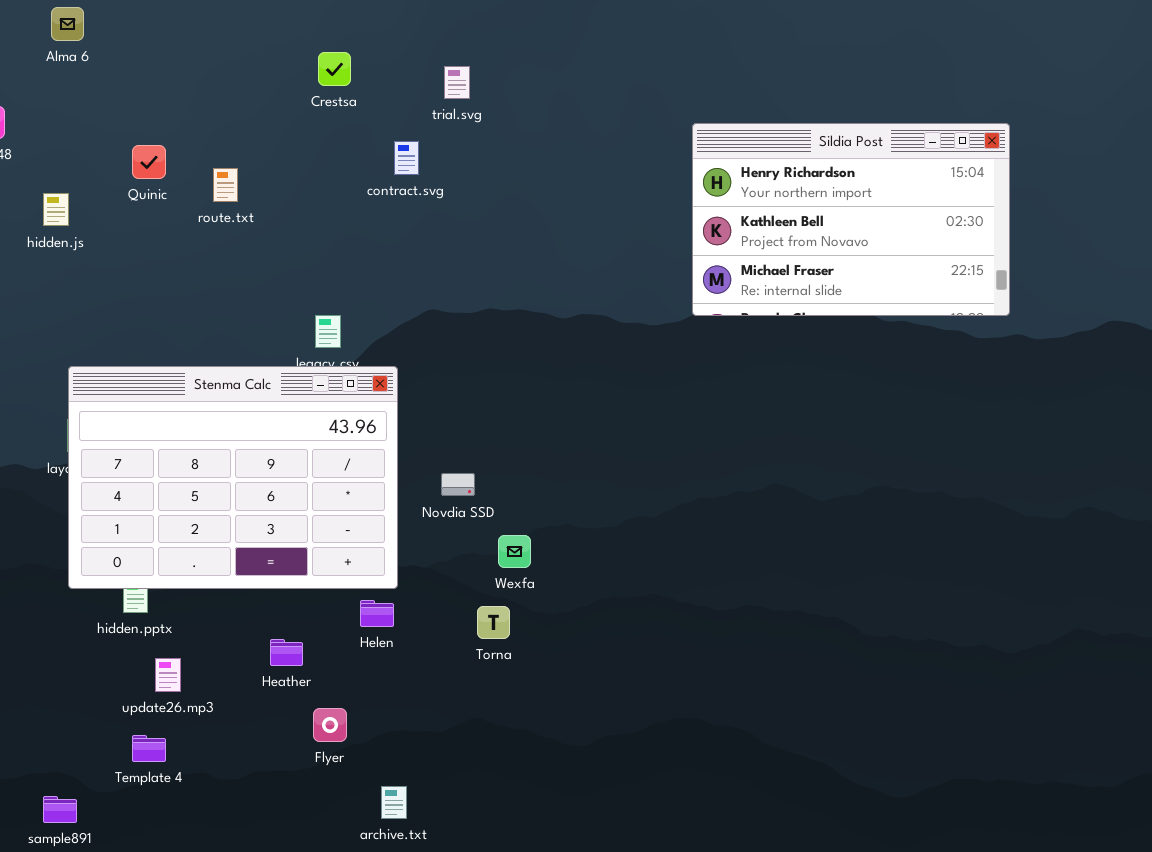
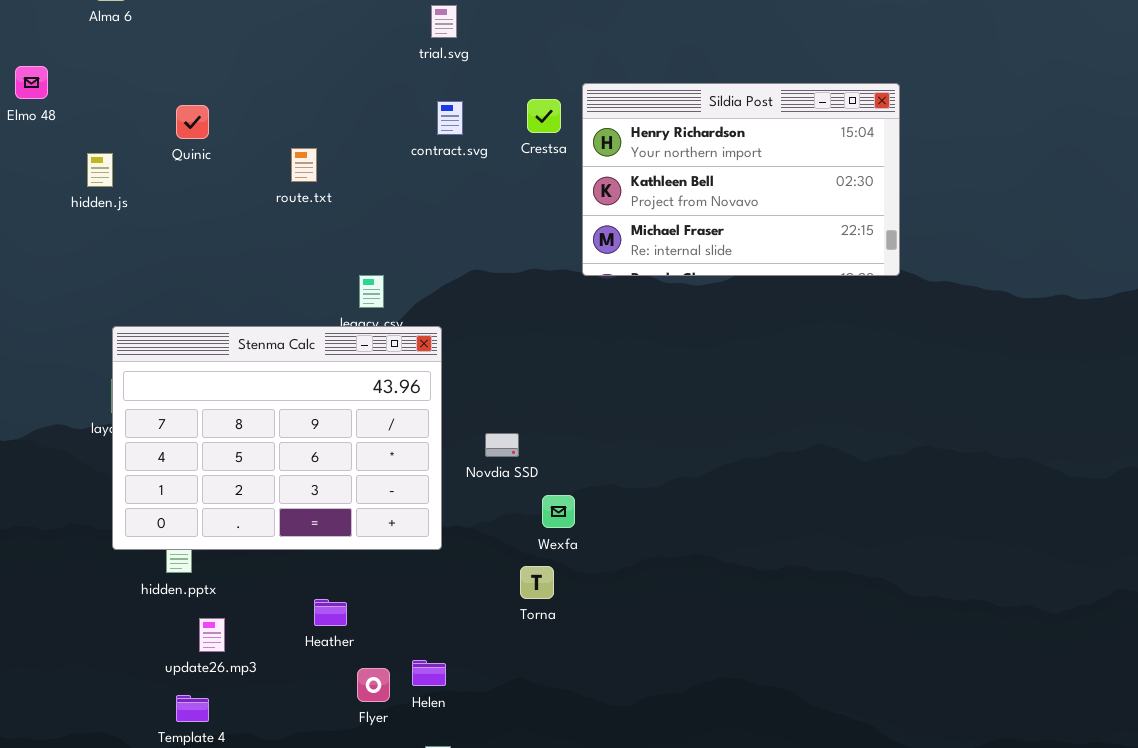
Crestsa: [318,52,351,86] -> [527,99,561,133], moved
trial.svg: [444,66,470,99] -> [431,5,457,38], moved
Sildia Post: [692,123,1010,316] -> [582,83,900,276], moved
route.txt: [213,168,238,202] -> [291,148,317,182], moved
Helen: [360,600,394,627] -> [412,660,446,686], moved

